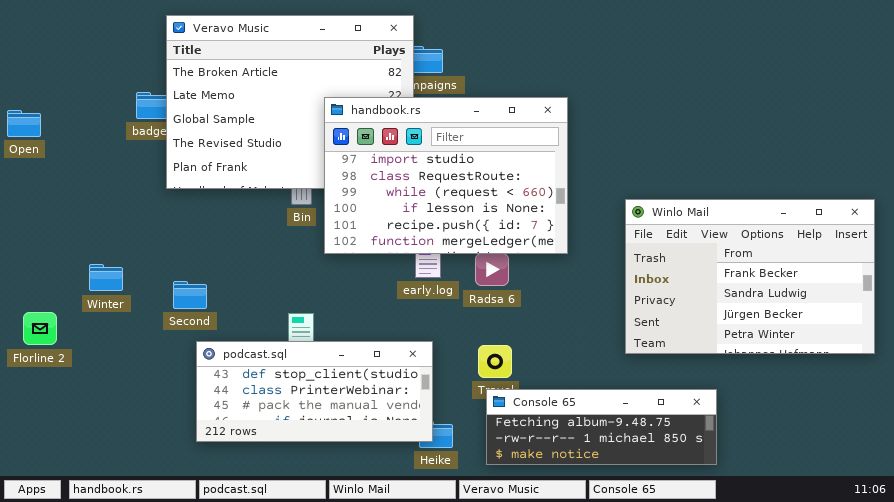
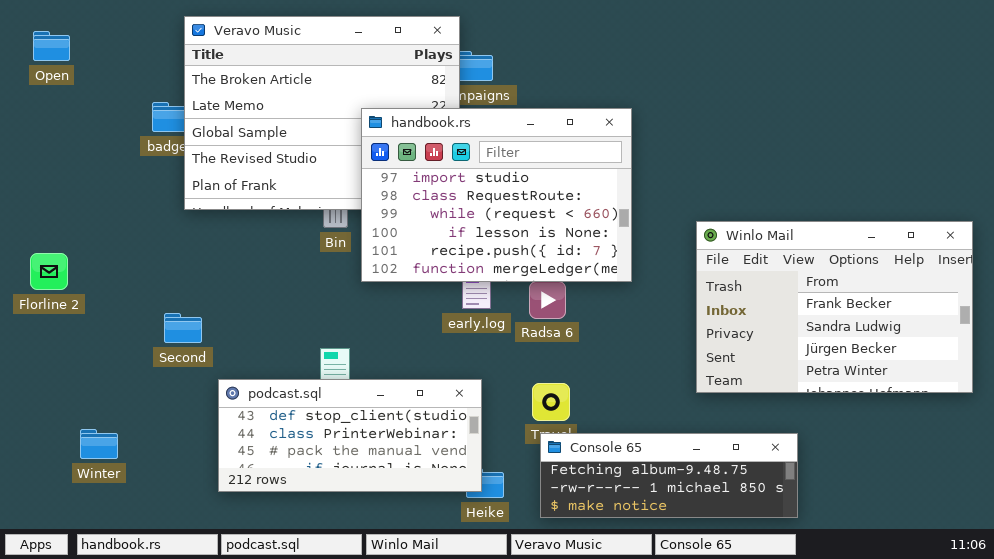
Open: [7,110,41,137] -> [33,31,70,61], moved
Winter: [89,264,123,291] -> [80,429,118,459], moved
Second: [173,281,207,309] -> [164,313,202,343], moved
Florline 2: [23,312,57,345] -> [30,253,68,290], moved

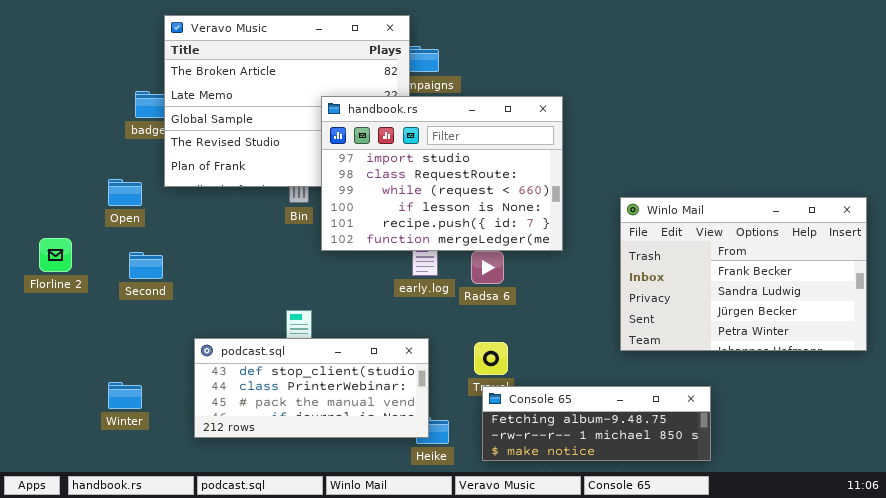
Open: [33,31,70,61] -> [108,179,142,206], moved
Florline 2: [30,253,68,290] -> [39,238,72,272], moved
Second: [164,313,202,343] -> [129,252,163,279], moved
Winter: [80,429,118,459] -> [108,382,142,409], moved

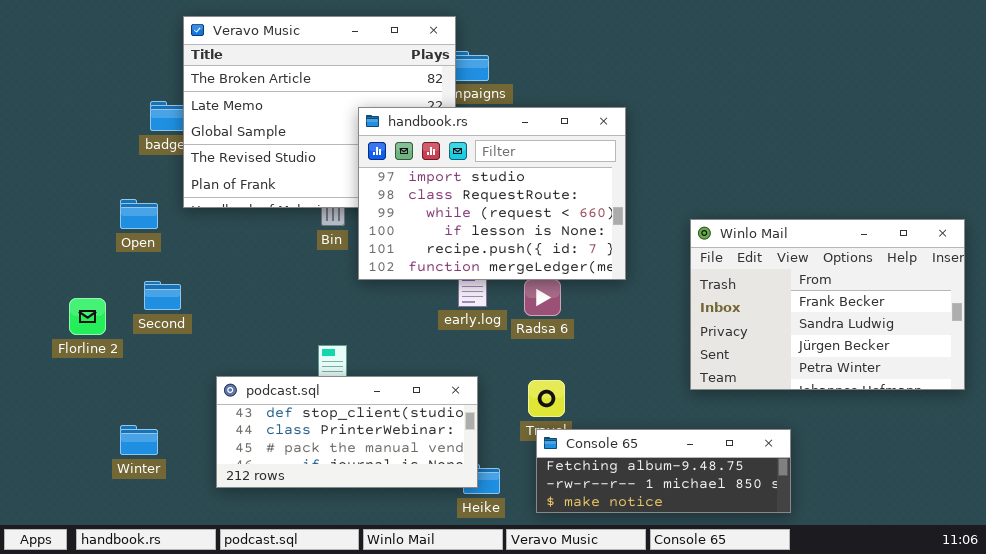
Florline 2: [39,238,72,272] -> [69,298,106,335], moved

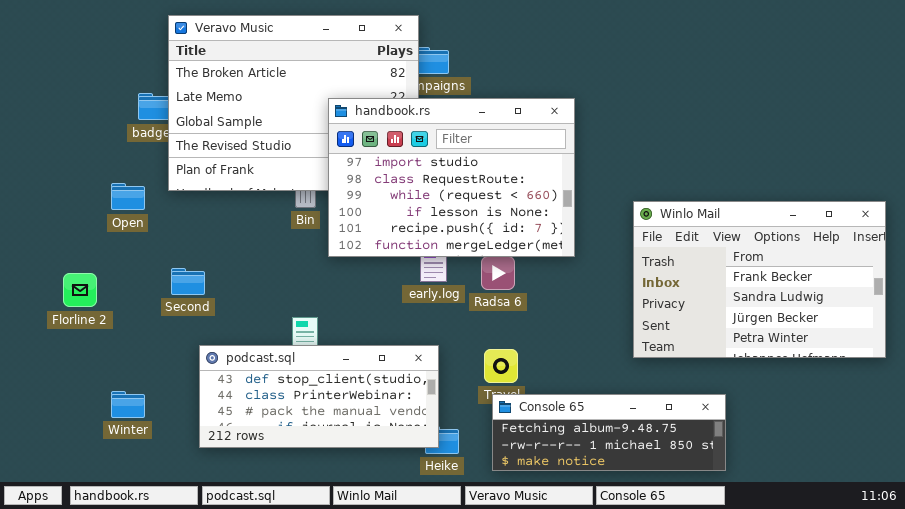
Second: [144,281,181,310] -> [171,268,205,295], moved

